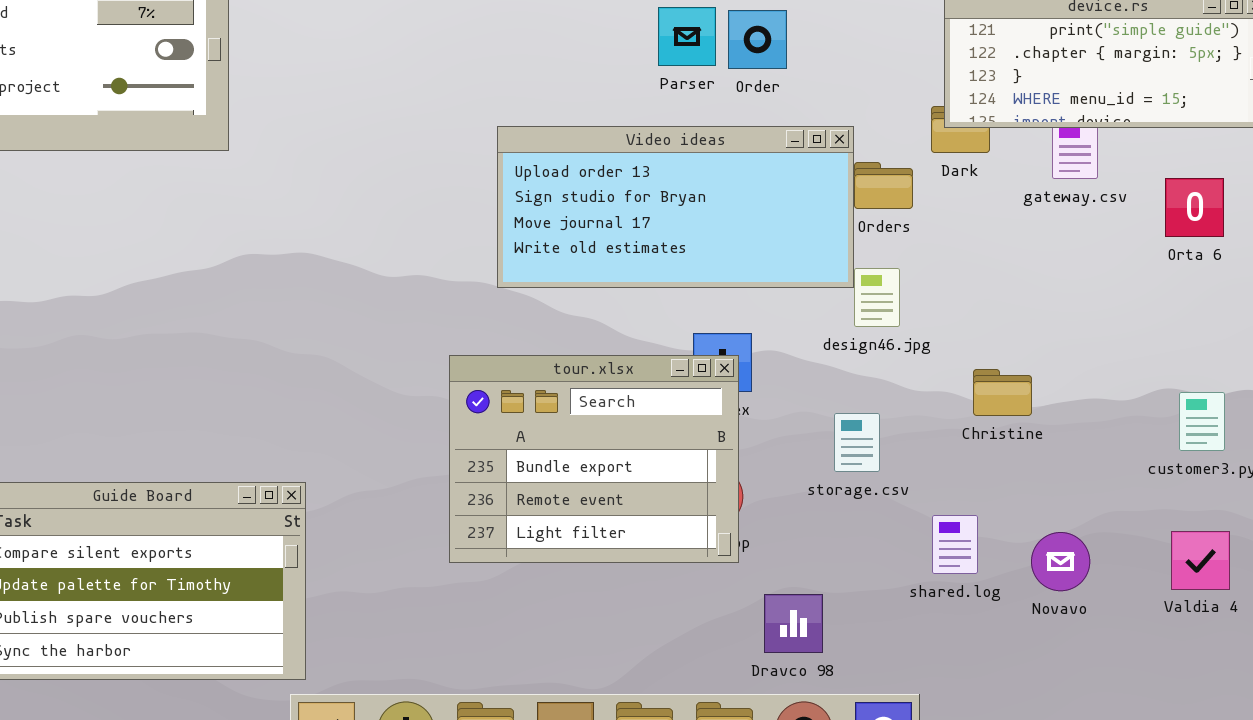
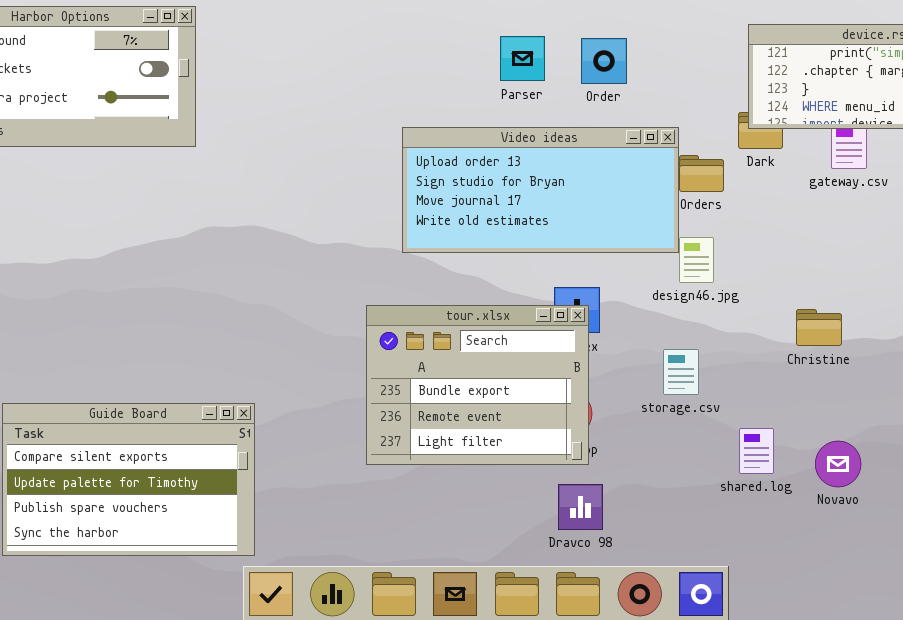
Parser: [658,7,716,66] -> [500,36,545,81], moved
Christine: [973,369,1032,416] -> [796,309,842,346], moved
Dravco 98: [764,594,823,653] -> [558,484,603,530], moved

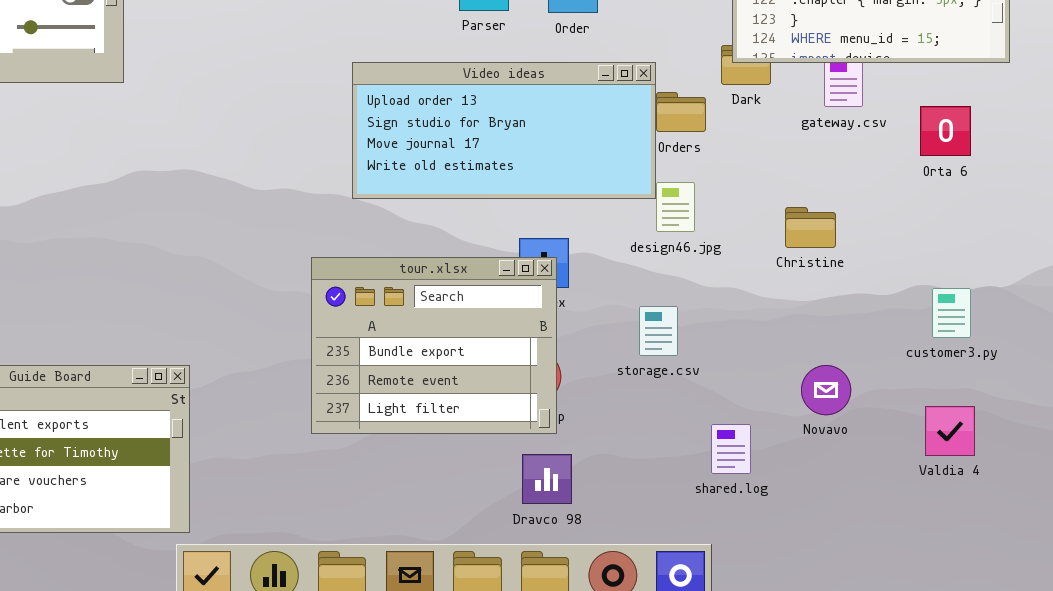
Christine: [796,309,842,346] -> [785,207,836,248], moved
shared.log: [739,428,774,474] -> [711,424,751,474], moved
Novavo: [815,441,861,487] -> [801,365,851,415], moved

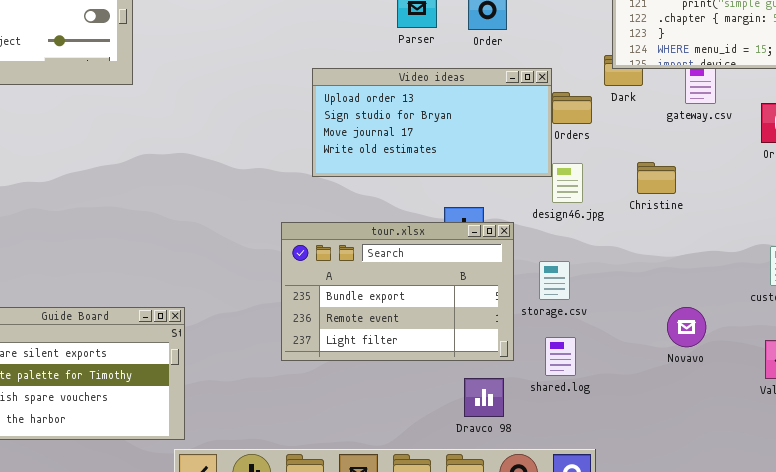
Christine: [785,207,836,248] -> [637,162,676,194], moved
tour.xlsx: [311,257,557,434] -> [281,222,514,361], resized
shared.log: [711,424,751,474] -> [545,337,576,376], moved
Dravco 98: [522,454,572,504] -> [464,378,504,417], moved

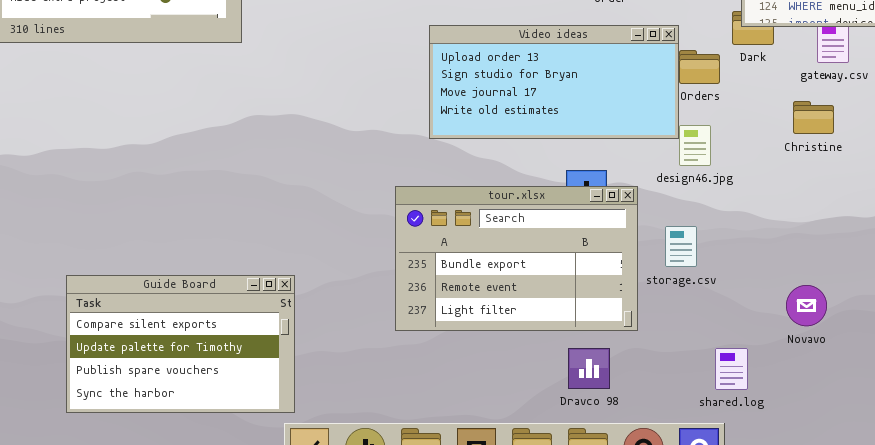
Christine: [637,162,676,194] -> [793,101,834,134], moved
Novavo: [667,307,706,347] -> [786,285,827,326], moved
shared.log: [545,337,576,376] -> [715,348,748,390], moved
Dravco 98: [464,378,504,417] -> [568,348,610,389], moved

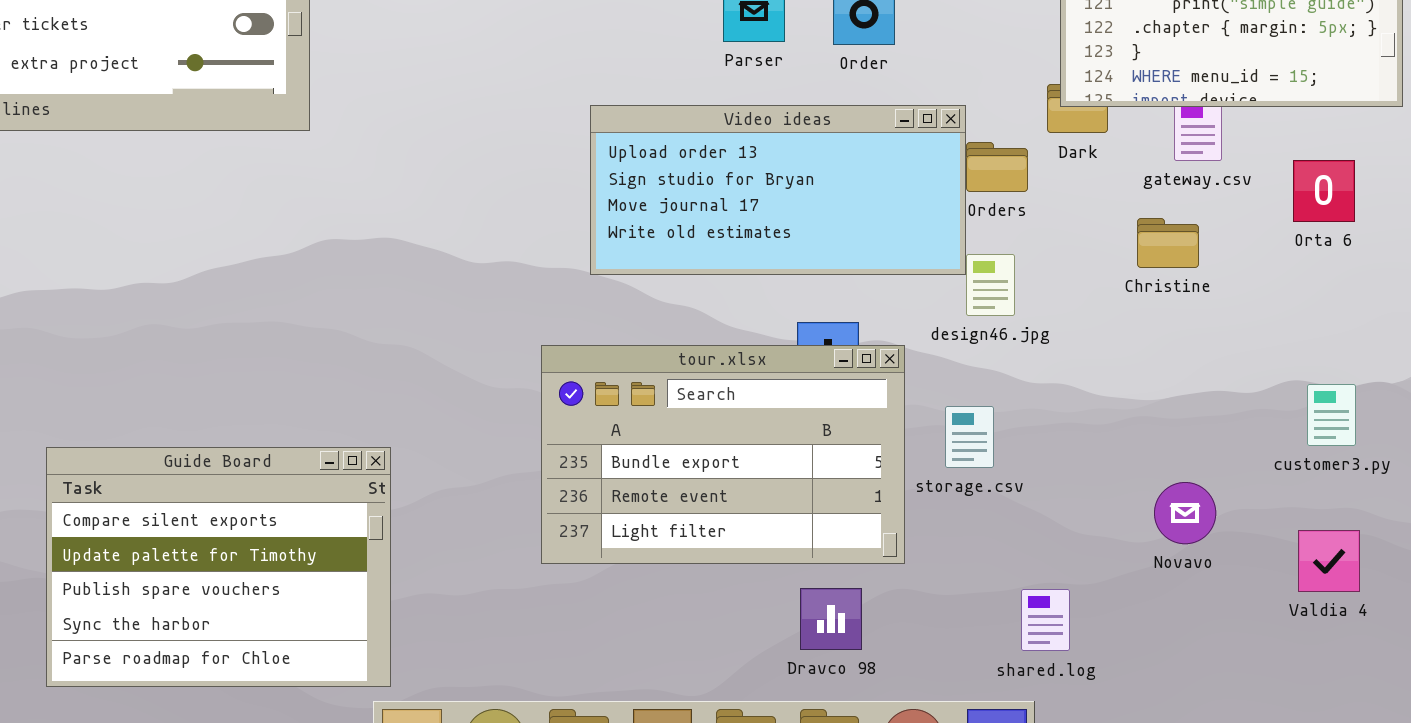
Guide Board: [66,275,295,413] -> [46,447,391,687], resized
Novavo: [786,285,827,326] -> [1154,482,1216,544], moved

